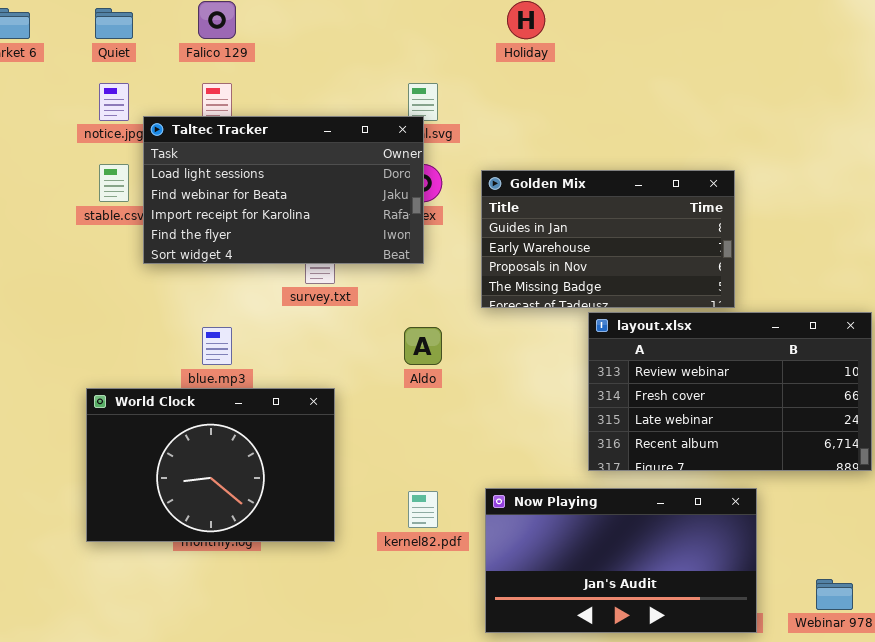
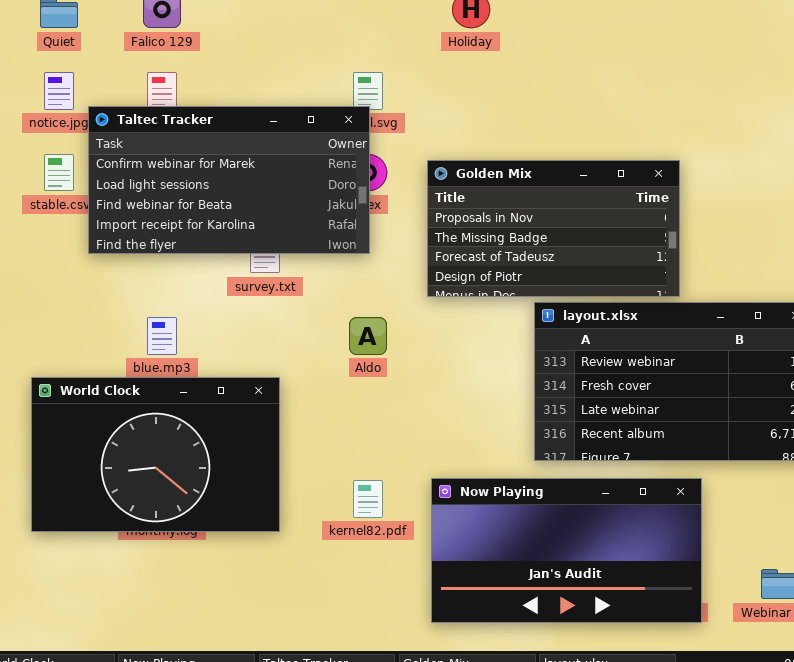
Taltec Tracker: [143,116,424,264] -> [88,106,370,254], scrolled up 1 row
Golden Mix: [481,170,735,308] -> [427,160,680,297], scrolled down 2 rows

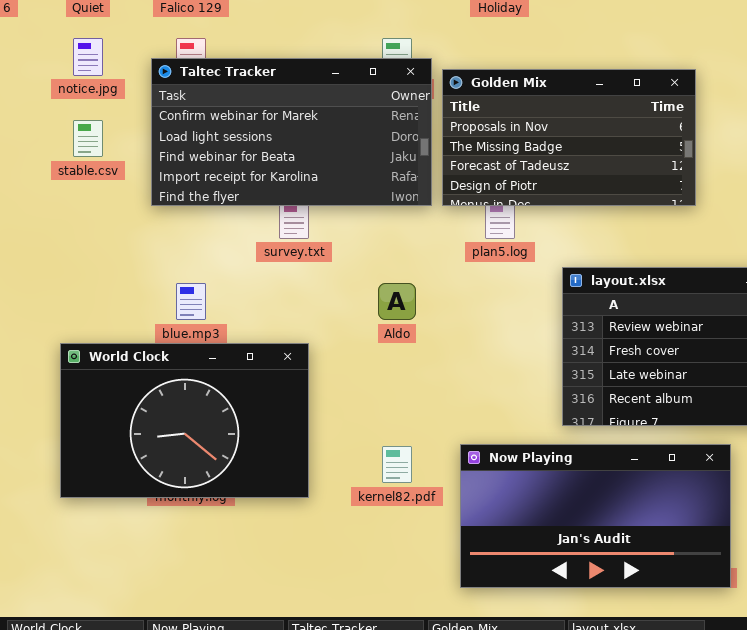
Taltec Tracker: [88,106,370,254] -> [151,58,432,206], moved
Golden Mix: [427,160,680,297] -> [442,69,696,206], moved

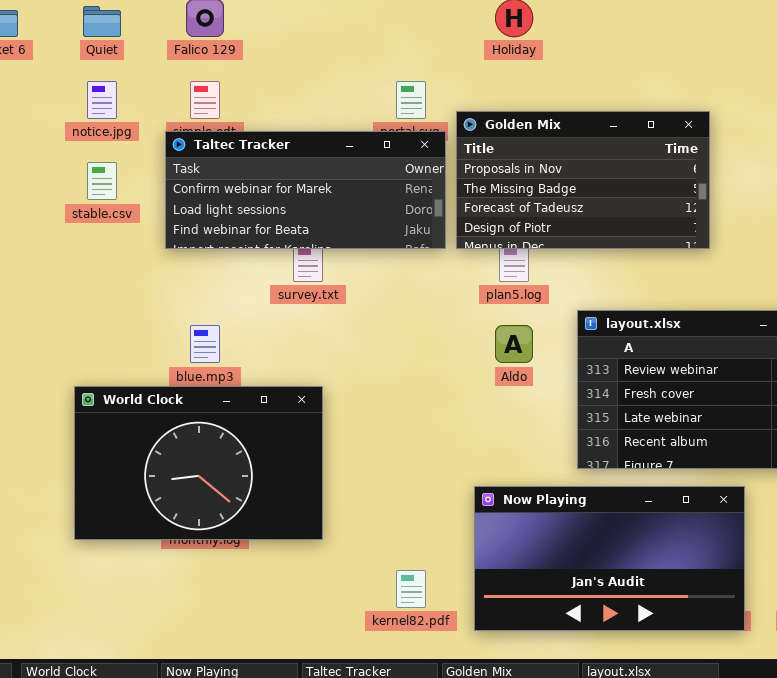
Taltec Tracker: [151,58,432,206] -> [165,131,446,249], resized
Aldo: [378,283,416,320] -> [495,325,533,363], moved
kernel82.pdf: [382,446,412,483] -> [396,570,426,608], moved

